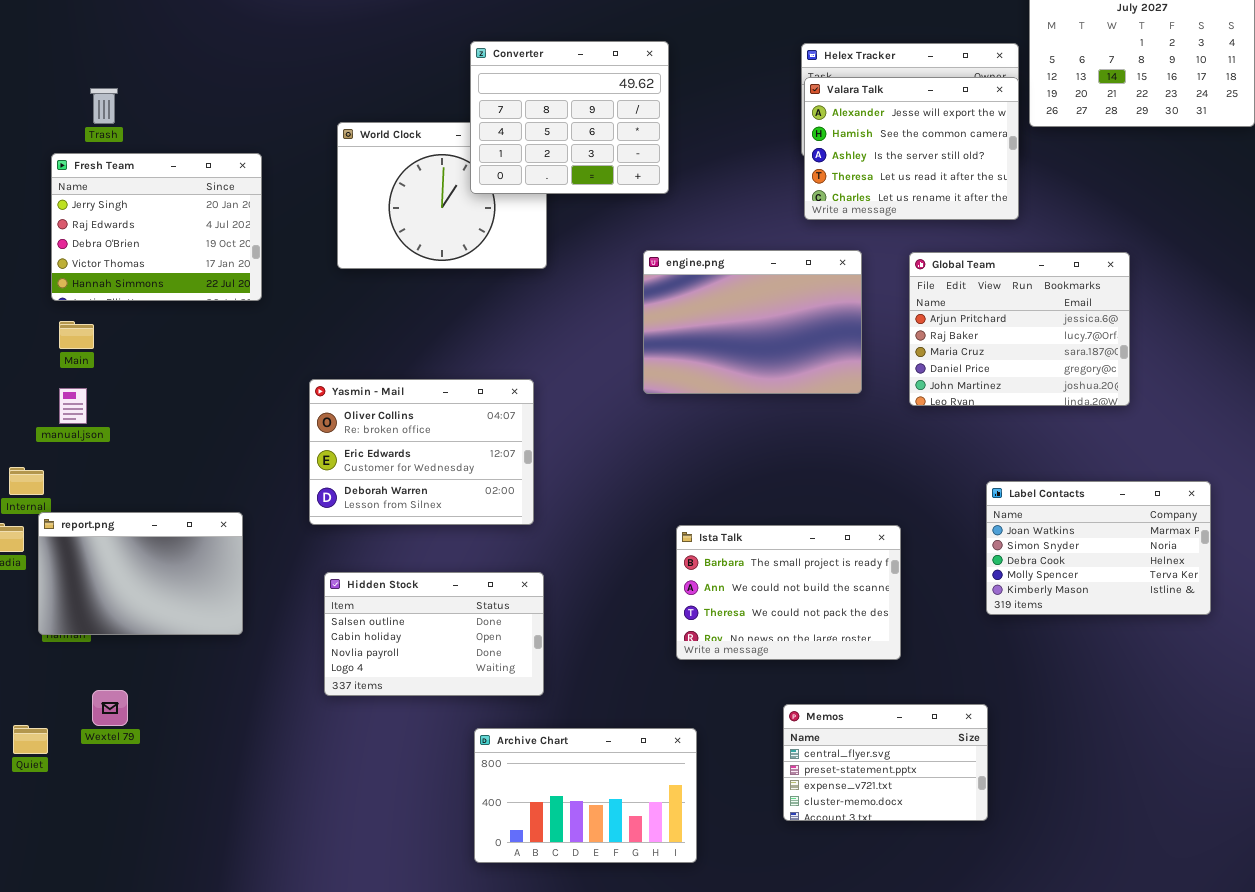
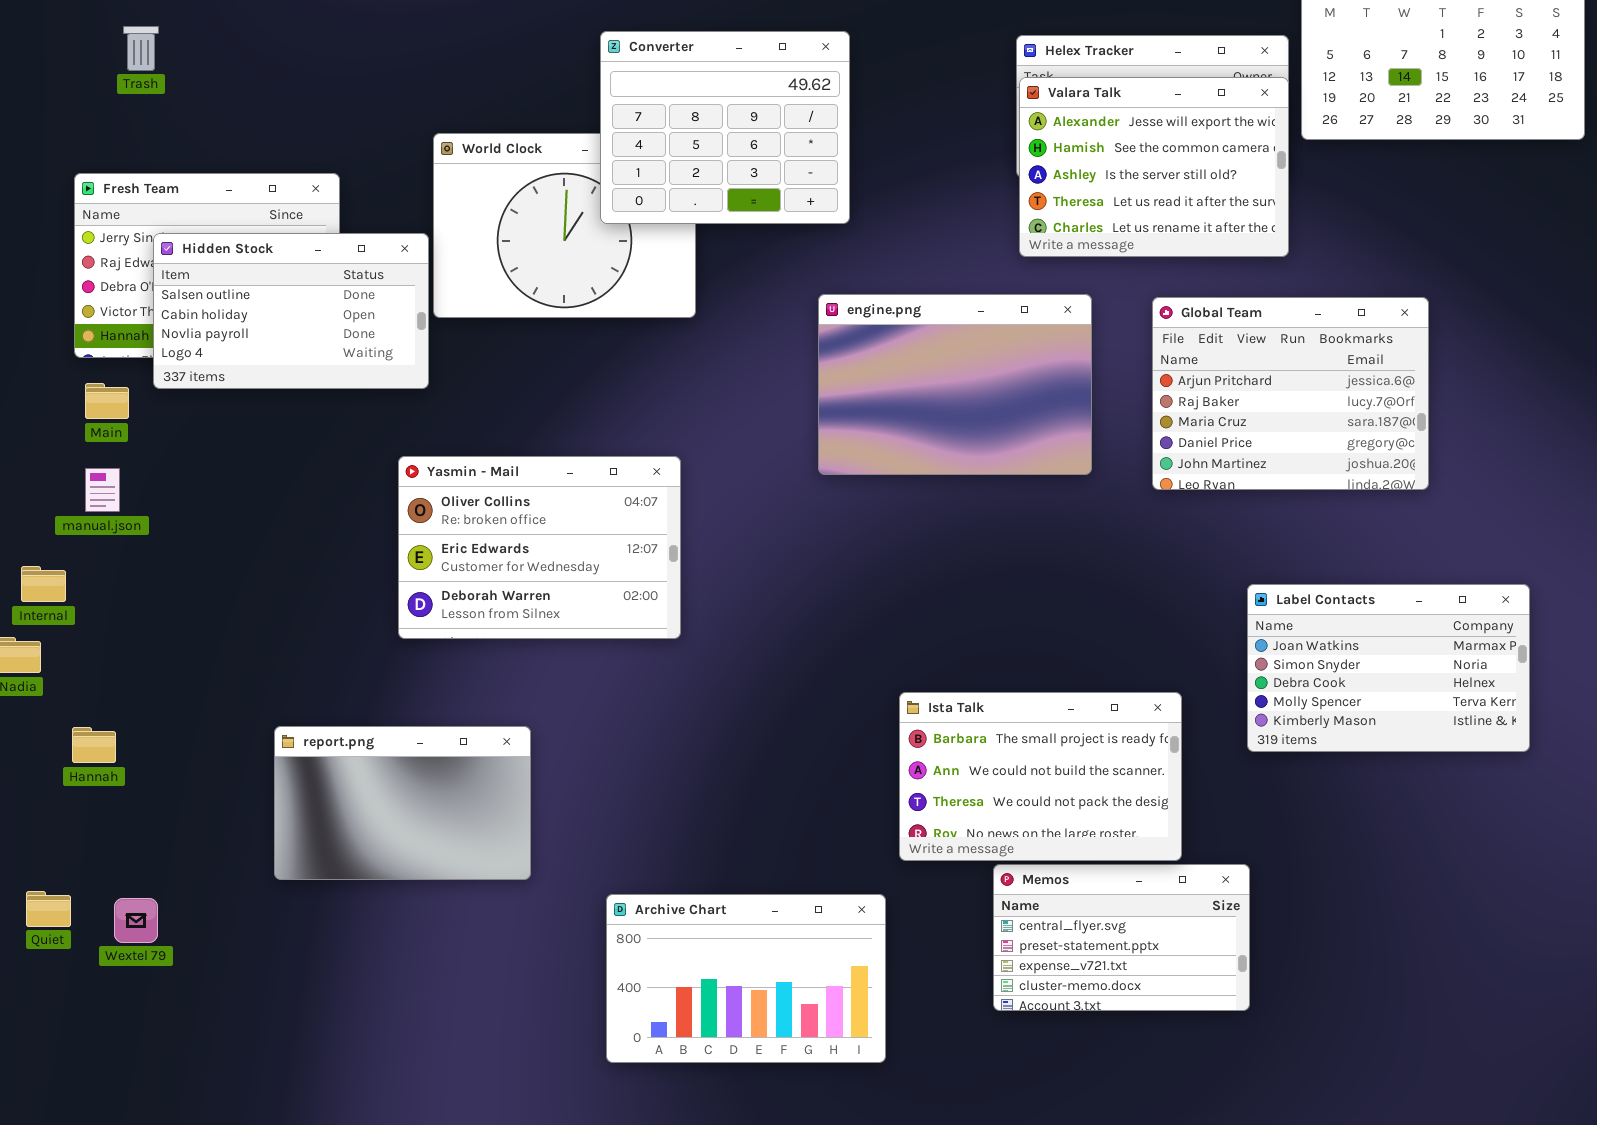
Trash: [90,88,118,124] -> [123,26,159,71], moved
report.png: [38,512,243,635] -> [274,726,531,880], moved
Ista Talk: [676,525,901,660] -> [899,692,1182,861], moved
Hidden Stock: [324,572,544,696] -> [153,233,429,389], moved
Wextel 79: [92,690,128,726] -> [114,898,158,943], moved

